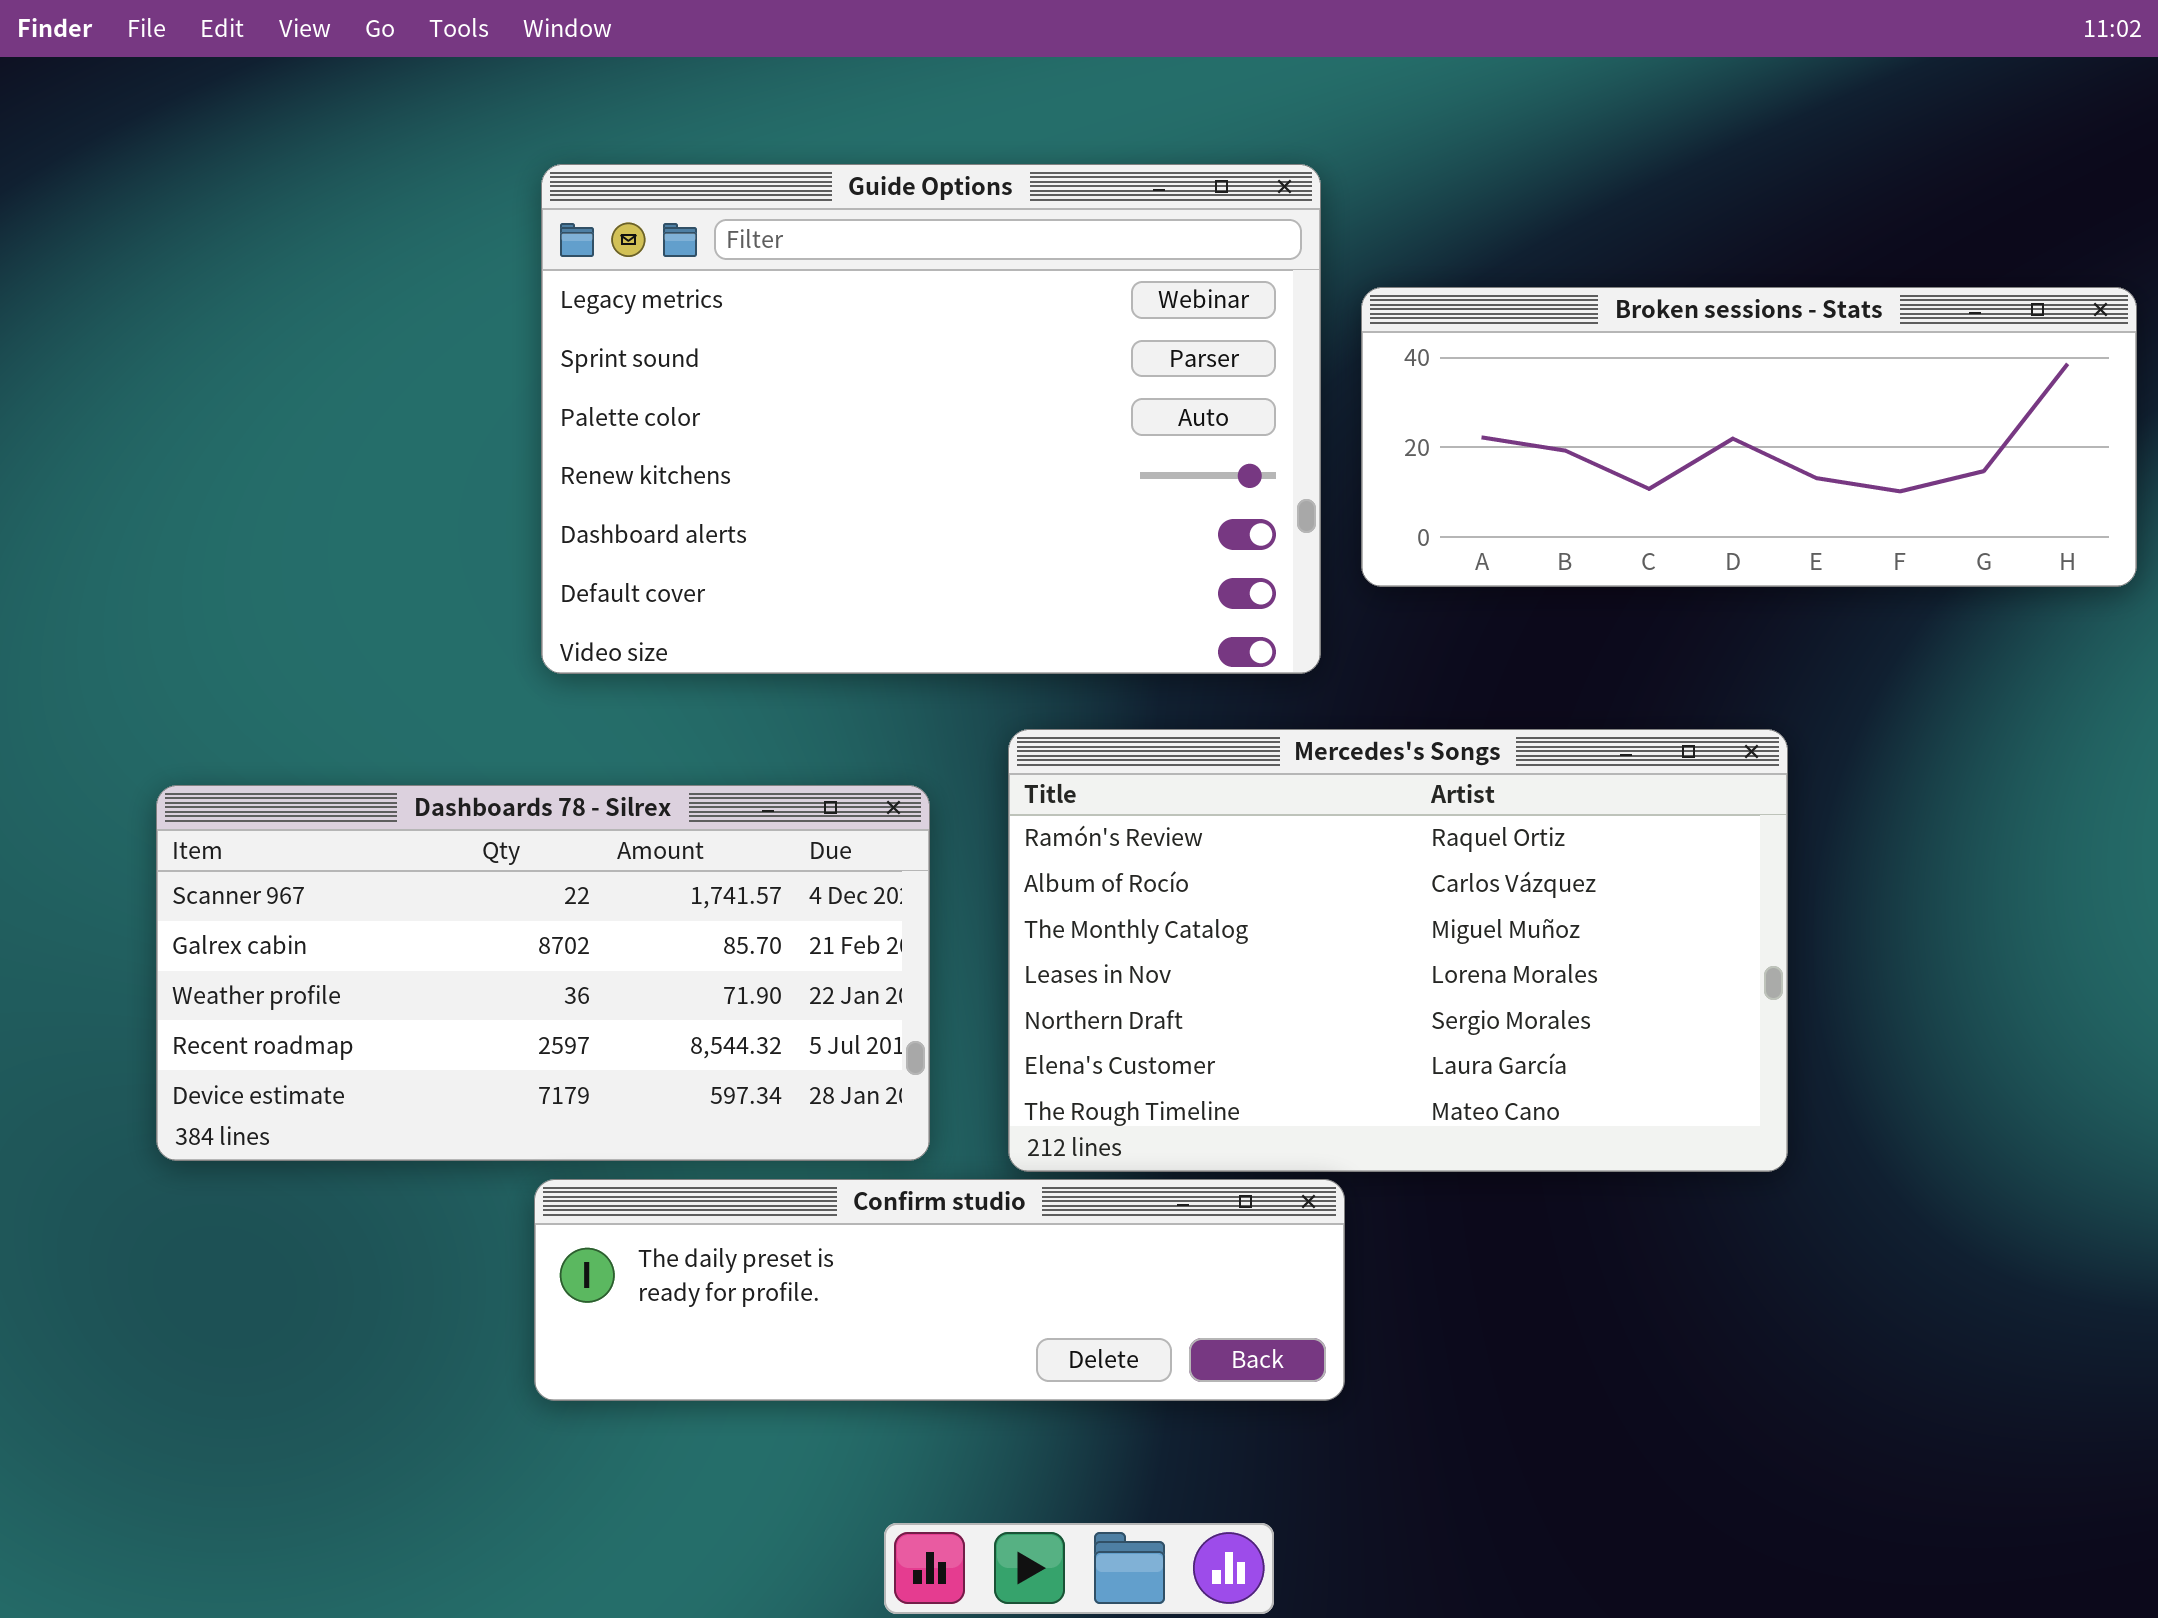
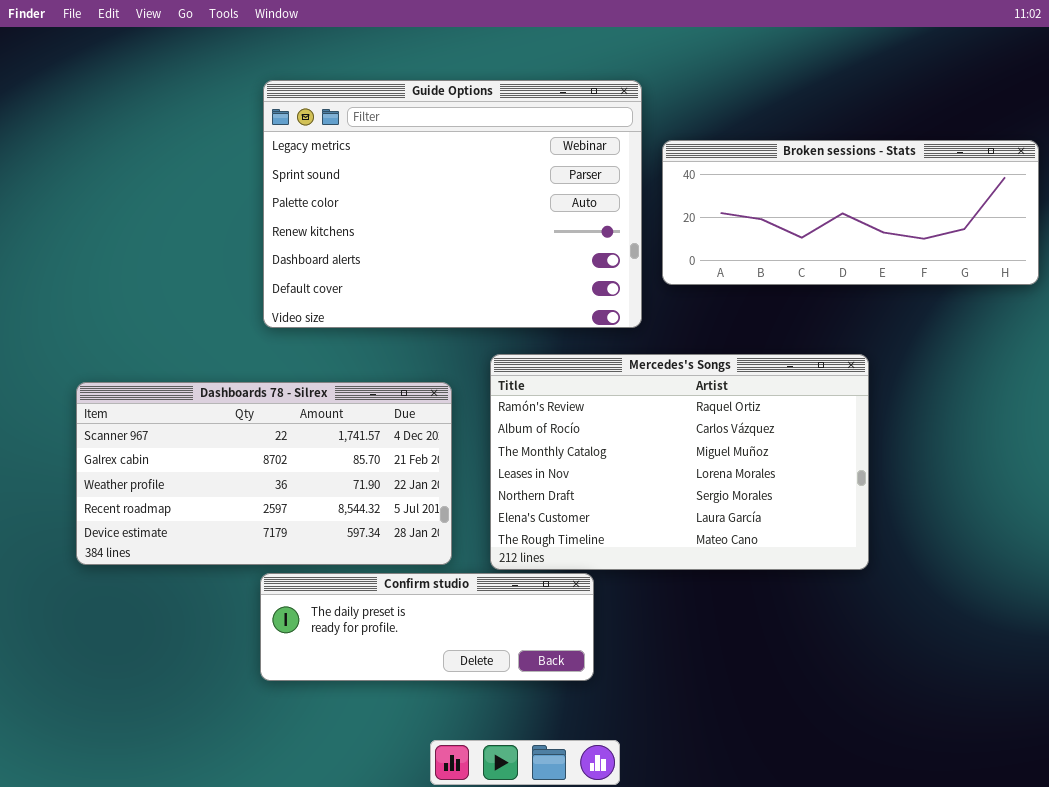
Confirm studio: [534,1179,1345,1401] -> [260,573,594,681], resized

